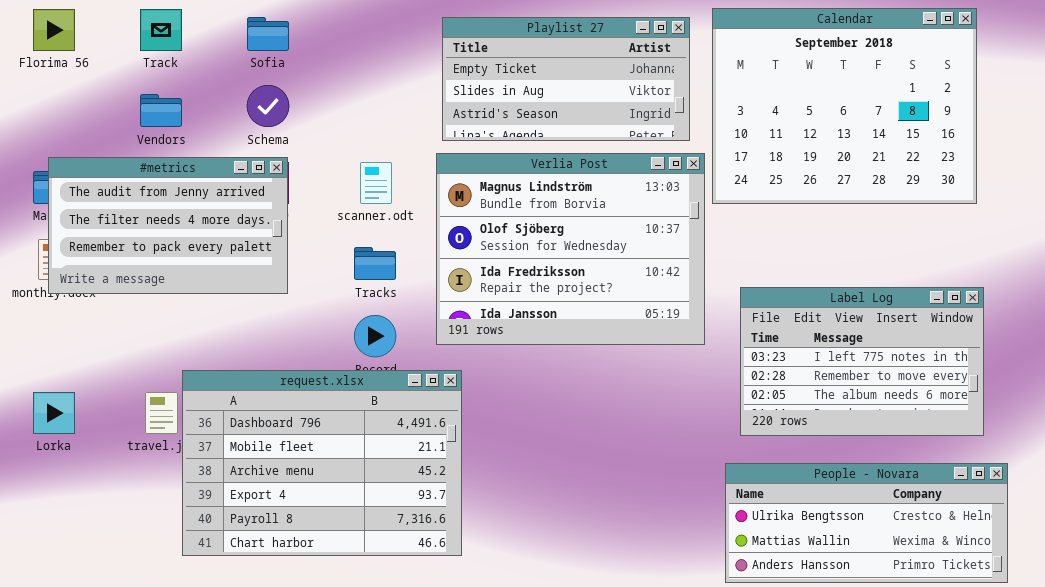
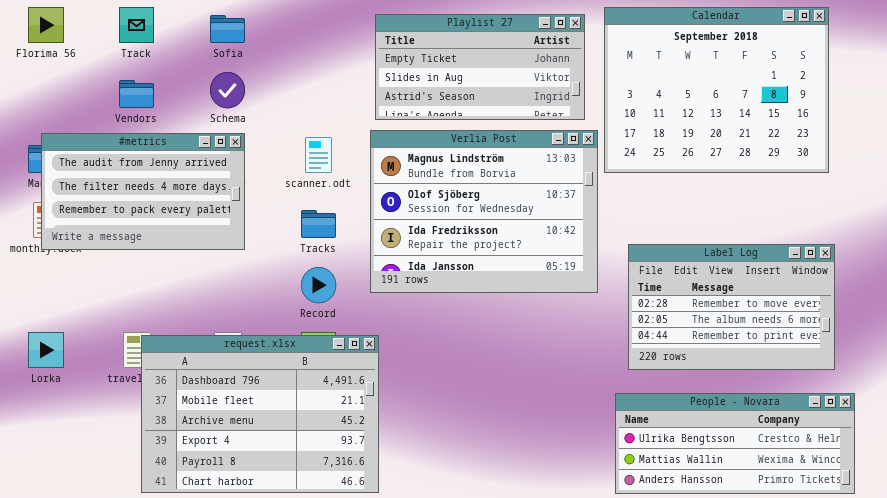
Label Log: [740,287,984,436] -> [628,244,835,370], scrolled down 1 row
request.xlsx: [182,370,462,556] -> [141,335,379,493], moved

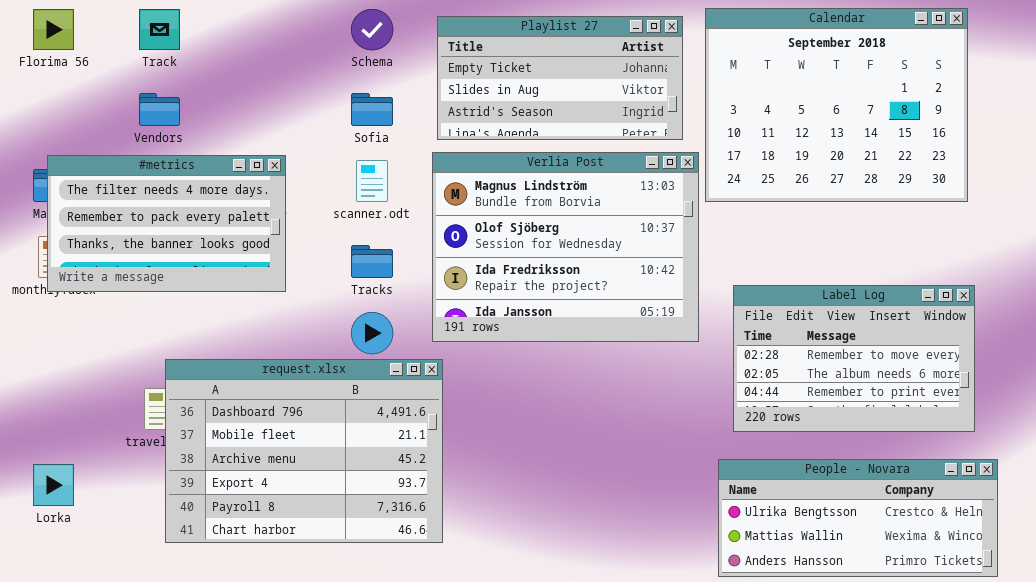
Sofia: [210,15,245,43] -> [351,93,393,126], moved
Schema: [210,72,245,108] -> [351,9,393,50], moved
#metrics: [41,133,245,250] -> [47,155,286,292], scrolled down 1 row
Lorka: [28,332,64,368] -> [33,464,74,506], moved
request.xlsx: [141,335,379,493] -> [165,359,443,543], moved

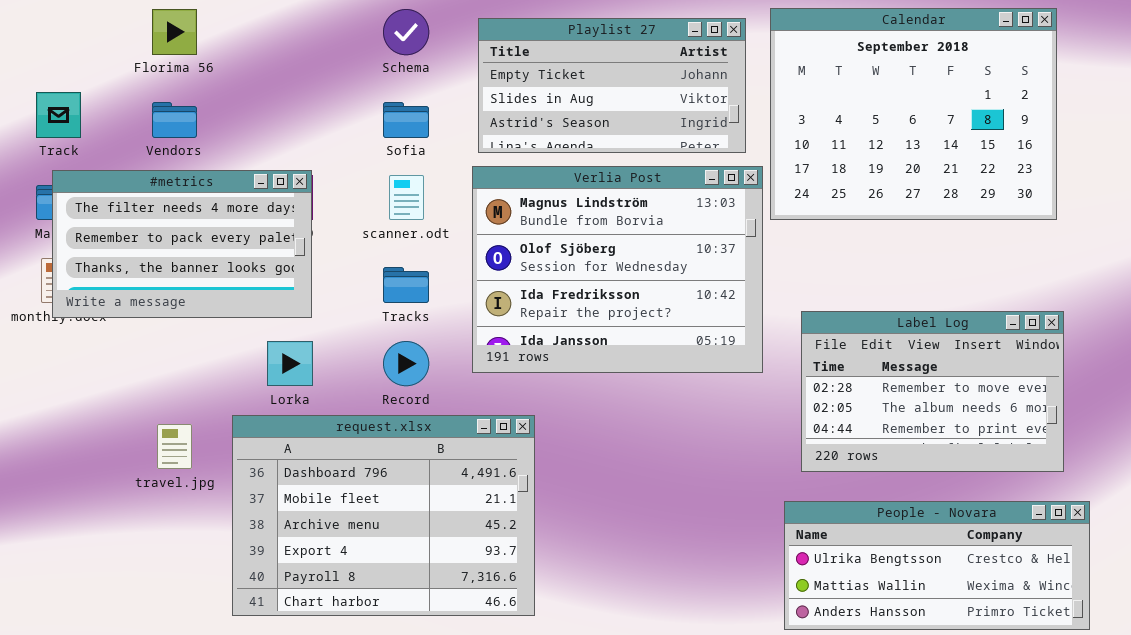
Florima 56: [33,9,74,50] -> [152,9,197,55], moved
Track: [139,9,180,50] -> [36,92,81,138], moved
request.xlsx: [165,359,443,543] -> [232,415,535,616], moved
Lorka: [33,464,74,506] -> [267,341,313,386], moved

